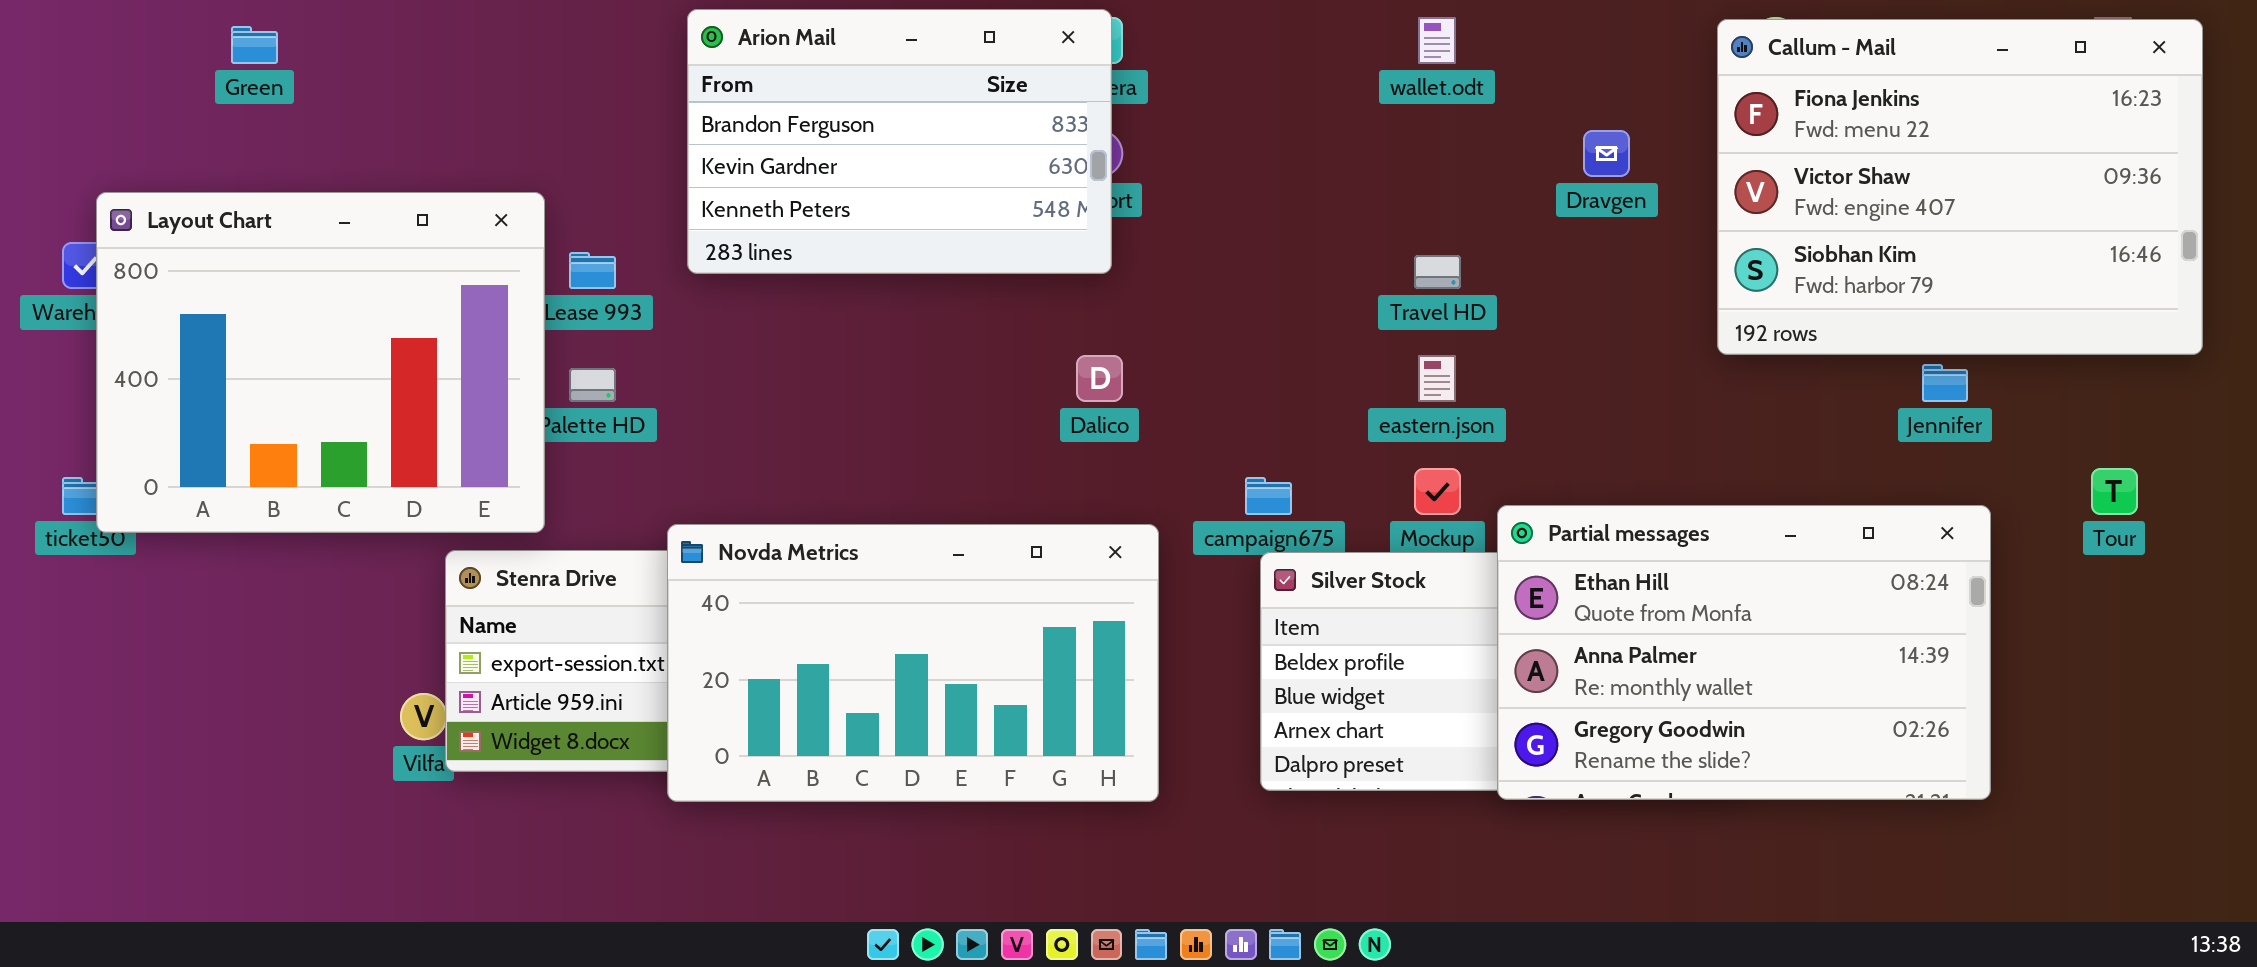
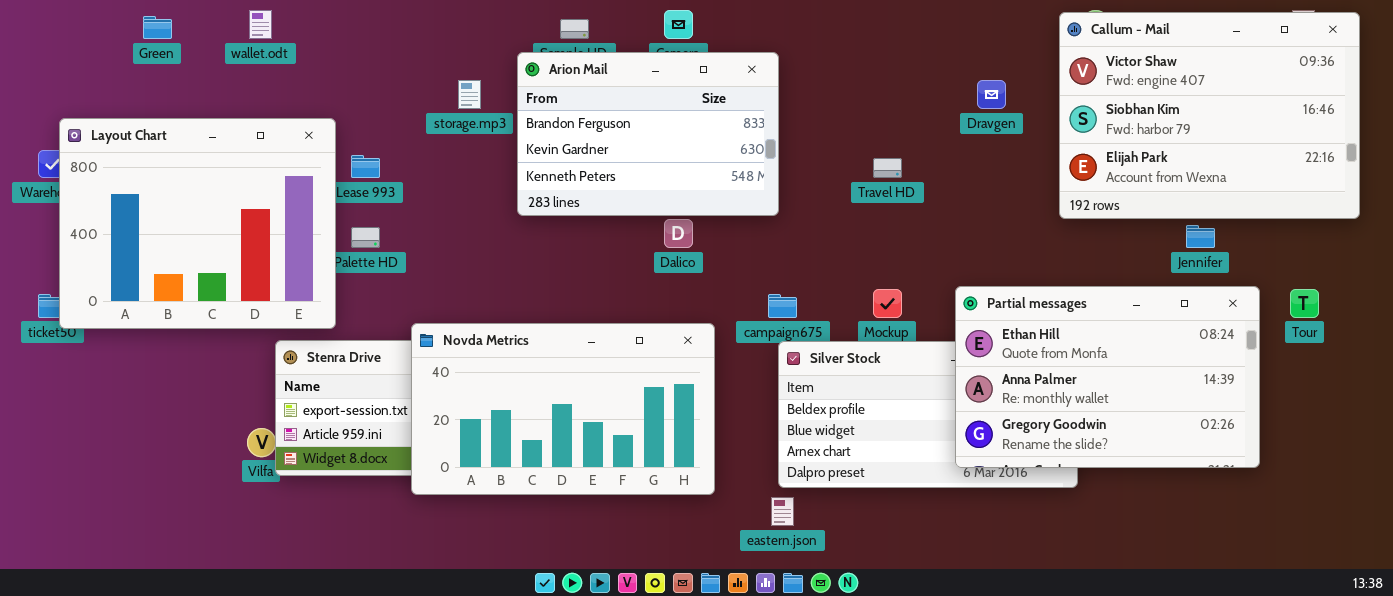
Arion Mail: [687,9,1112,274] -> [517,52,779,216], moved
wallet.odt: [1418,17,1456,64] -> [249,10,272,39], moved
Callum - Mail: [1717,19,2203,355] -> [1059,12,1360,219], scrolled down 1 row
eastern.json: [1418,355,1456,402] -> [771,497,794,526], moved
Partial messages: [1497,505,1991,800] -> [955,286,1260,468], moved

